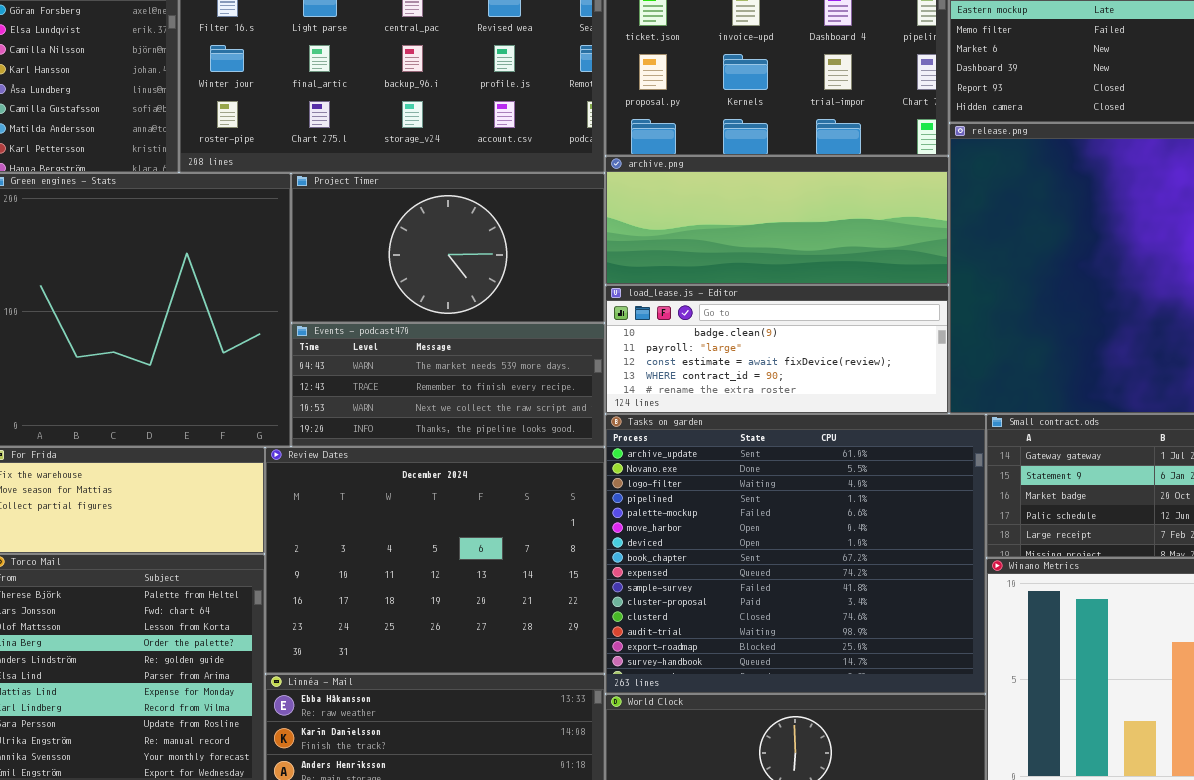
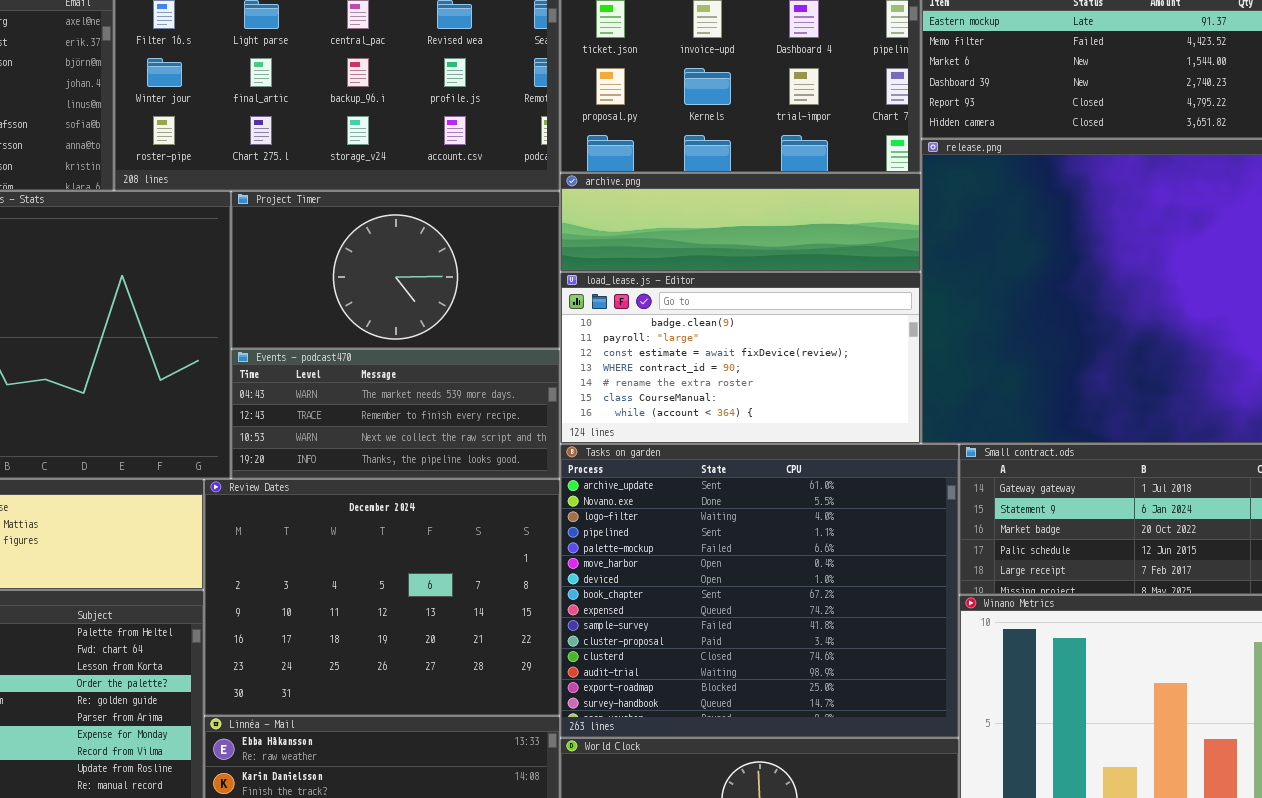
archive.png: [605,156,949,285] -> [560,173,921,272], resized
load_lease.js - Editor: [605,285,949,414] -> [560,272,921,444], resized

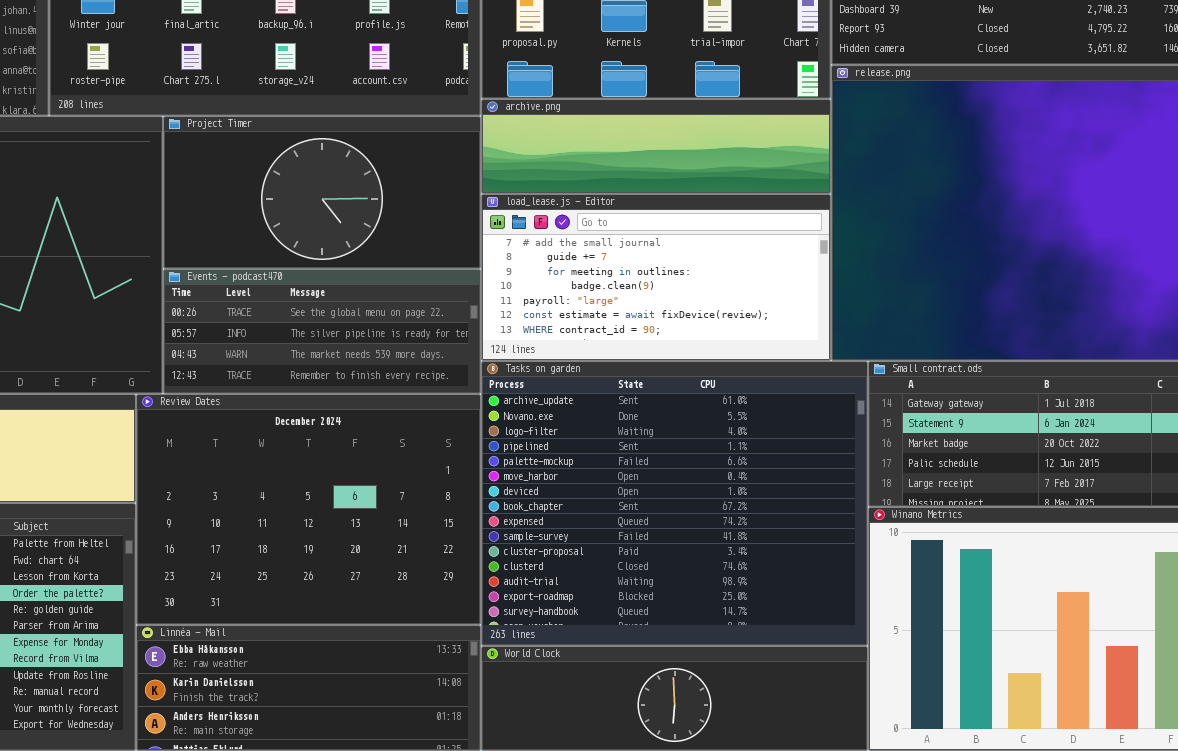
load_lease.js - Editor: [560,272,921,444] -> [481,194,831,361], scrolled up 3 rows
Events - podcast470: [231,349,560,479] -> [163,269,481,394], scrolled up 2 rows

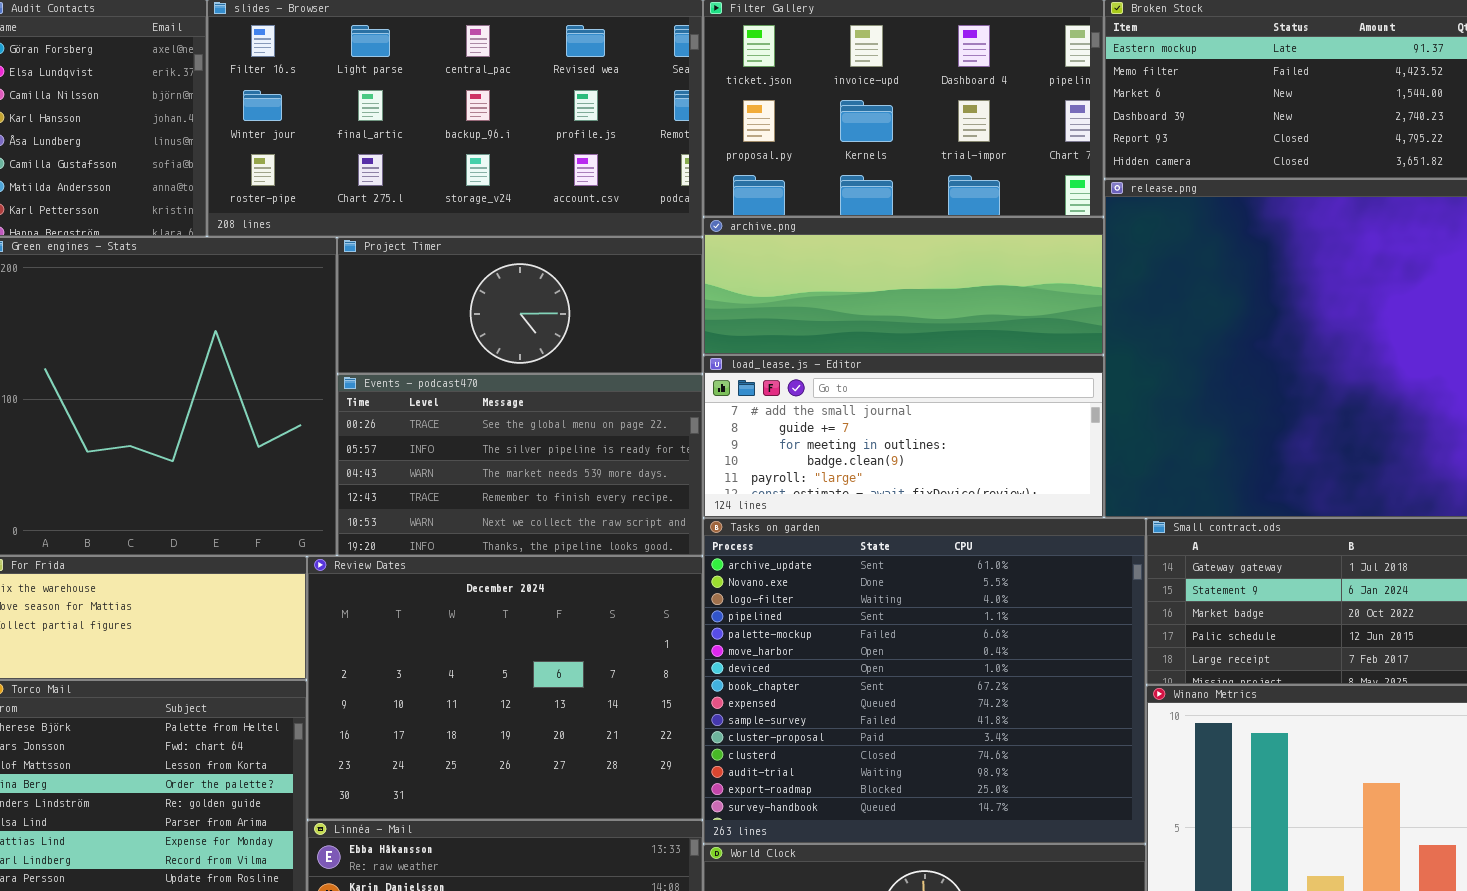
archive.png: [481,99,831,194] -> [703,217,1104,355], resized
Project Timer: [163,116,481,269] -> [337,237,703,374], resized
load_lease.js - Editor: [481,194,831,361] -> [703,355,1104,518], resized
Events - podcast470: [163,269,481,394] -> [337,374,703,556], resized

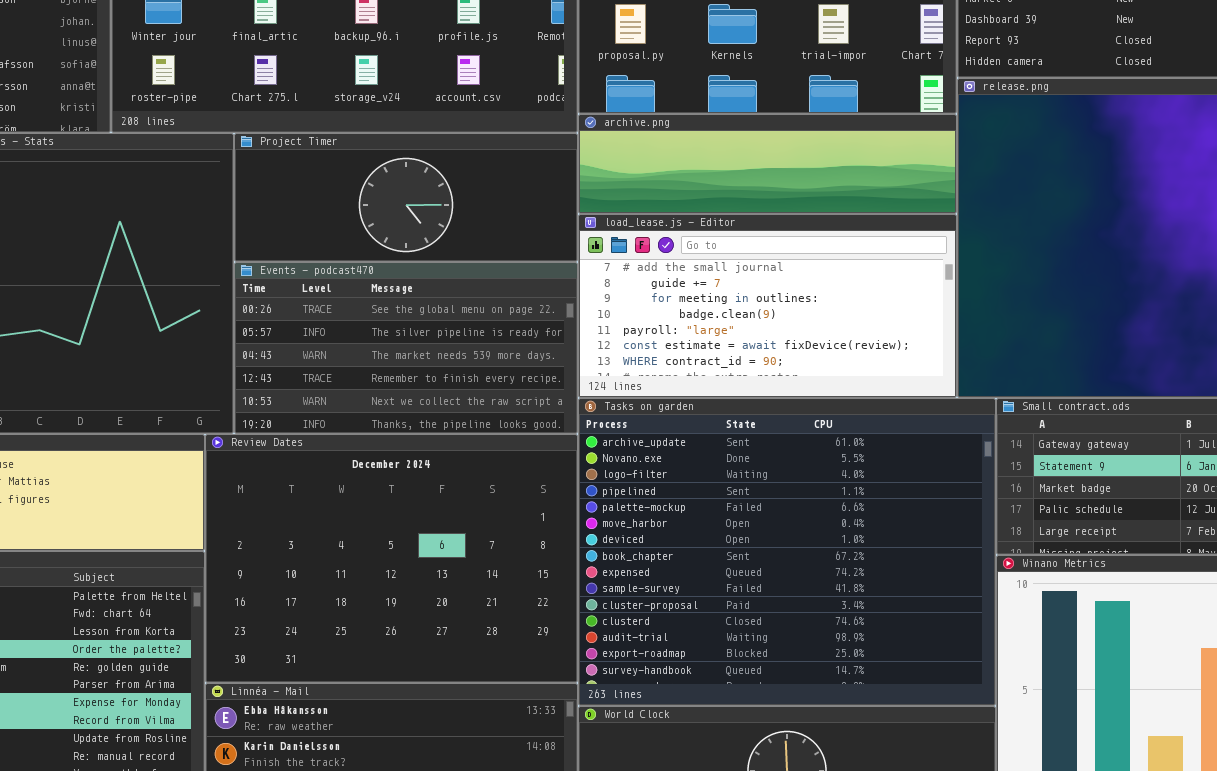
archive.png: [703,217,1104,355] -> [578,114,957,214], resized
load_lease.js - Editor: [703,355,1104,518] -> [578,214,957,398], resized

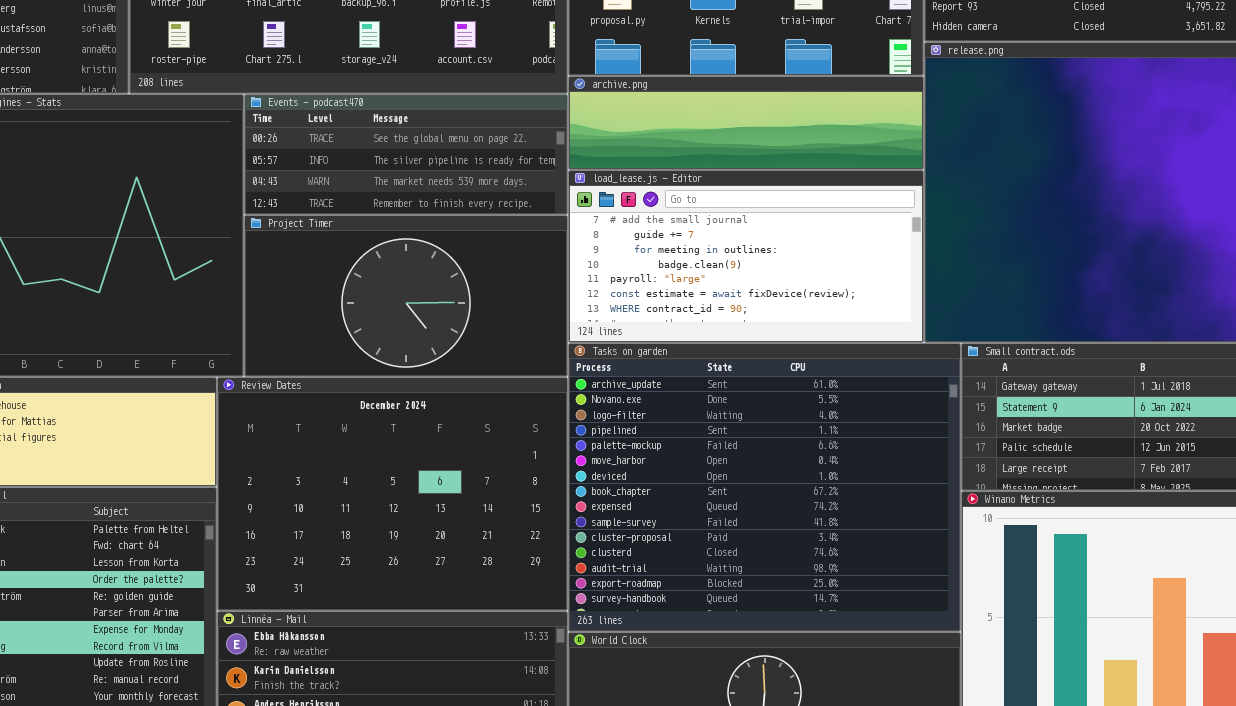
Project Timer: [234,133,578,262] -> [244,215,568,377], moved, resized
Events - podcast470: [234,262,578,434] -> [244,94,568,215], moved, resized

